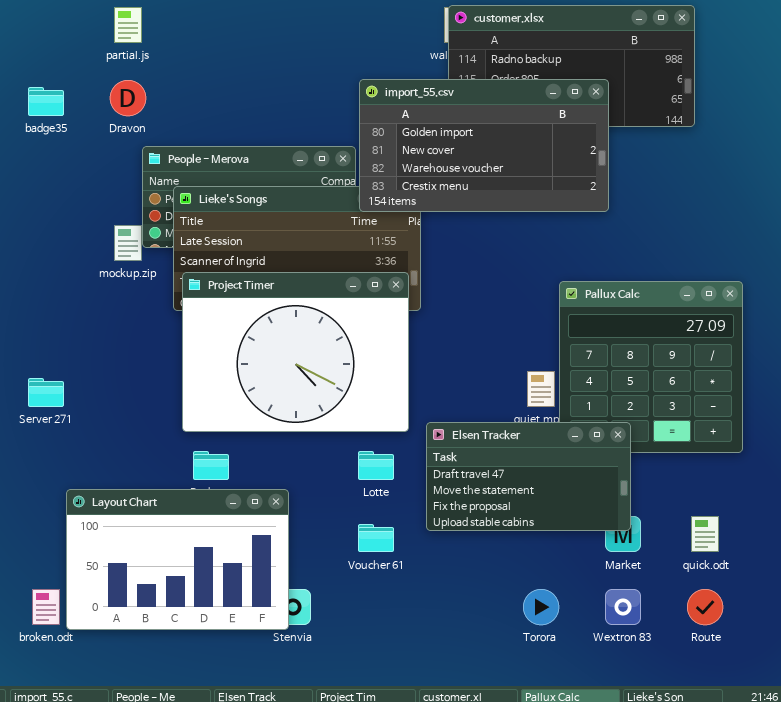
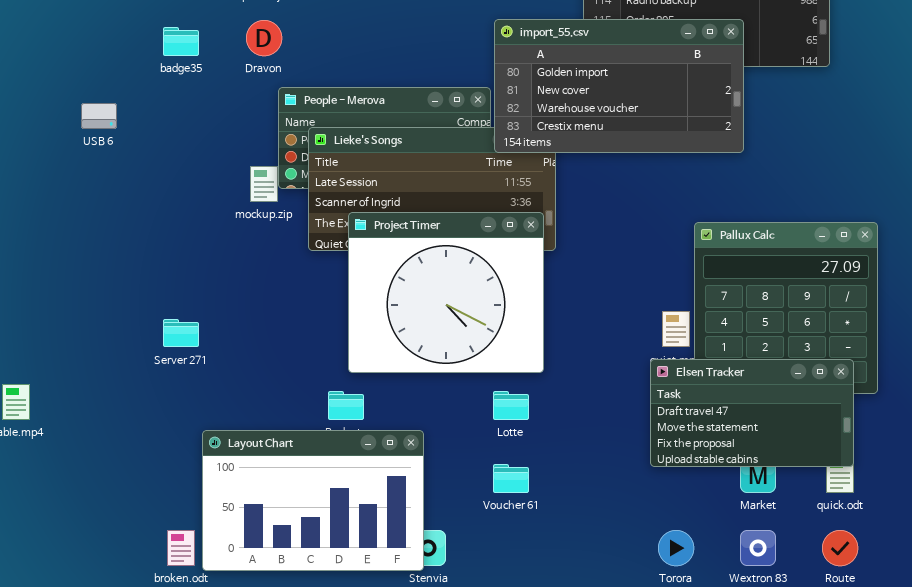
Project Timer: [182,272,409,432] -> [348,212,544,373], resized
Elsen Tracker: [426,422,631,531] -> [650,359,854,467], moved

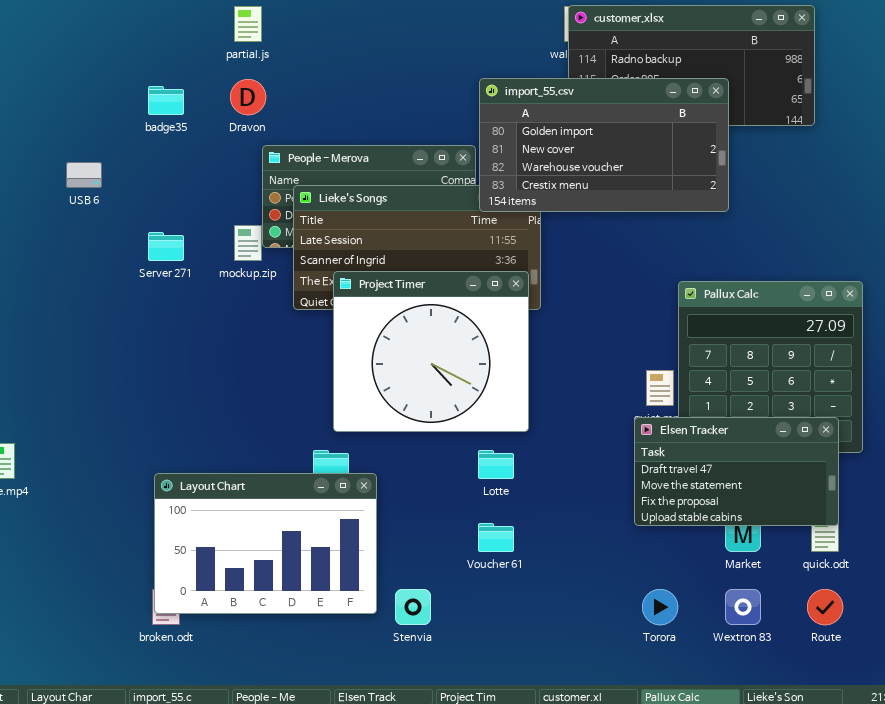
Server 271: [163,319,199,347] -> [148,232,184,261], moved
Layout Chart: [202,430,424,571] -> [154,473,377,614], moved

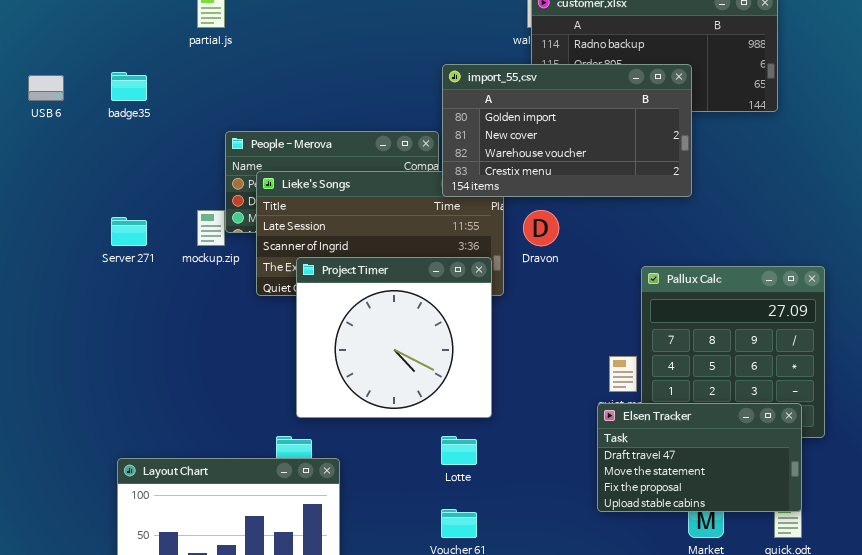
Dravon: [230,79,266,115] -> [523,210,559,246], moved
USB 6: [66,162,102,188] -> [28,75,64,101], moved

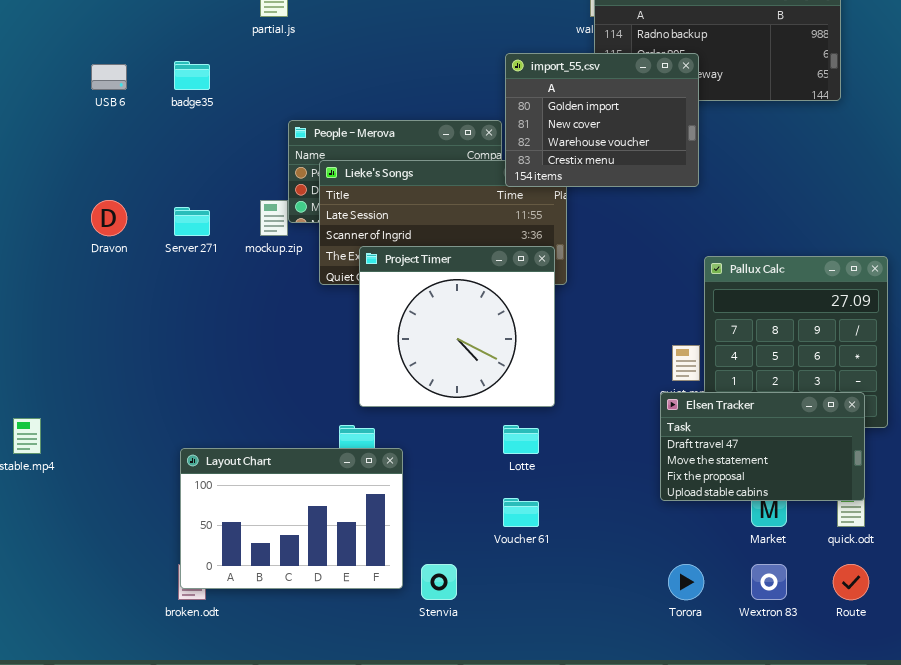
import_55.csv: [442,64,692,197] -> [505,53,699,187], resized
Dravon: [523,210,559,246] -> [91,200,127,236], moved

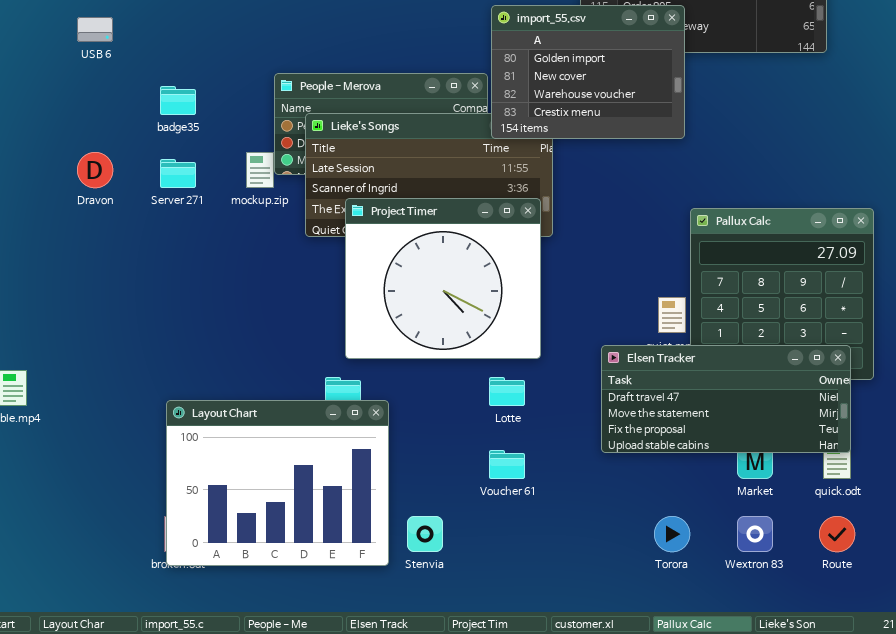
badge35: [174,61,210,90] -> [160,86,196,115], moved
Elsen Tracker: [660,392,865,501] -> [601,345,851,453], resized
Layout Chart: [180,448,403,589] -> [166,400,389,566], resized

